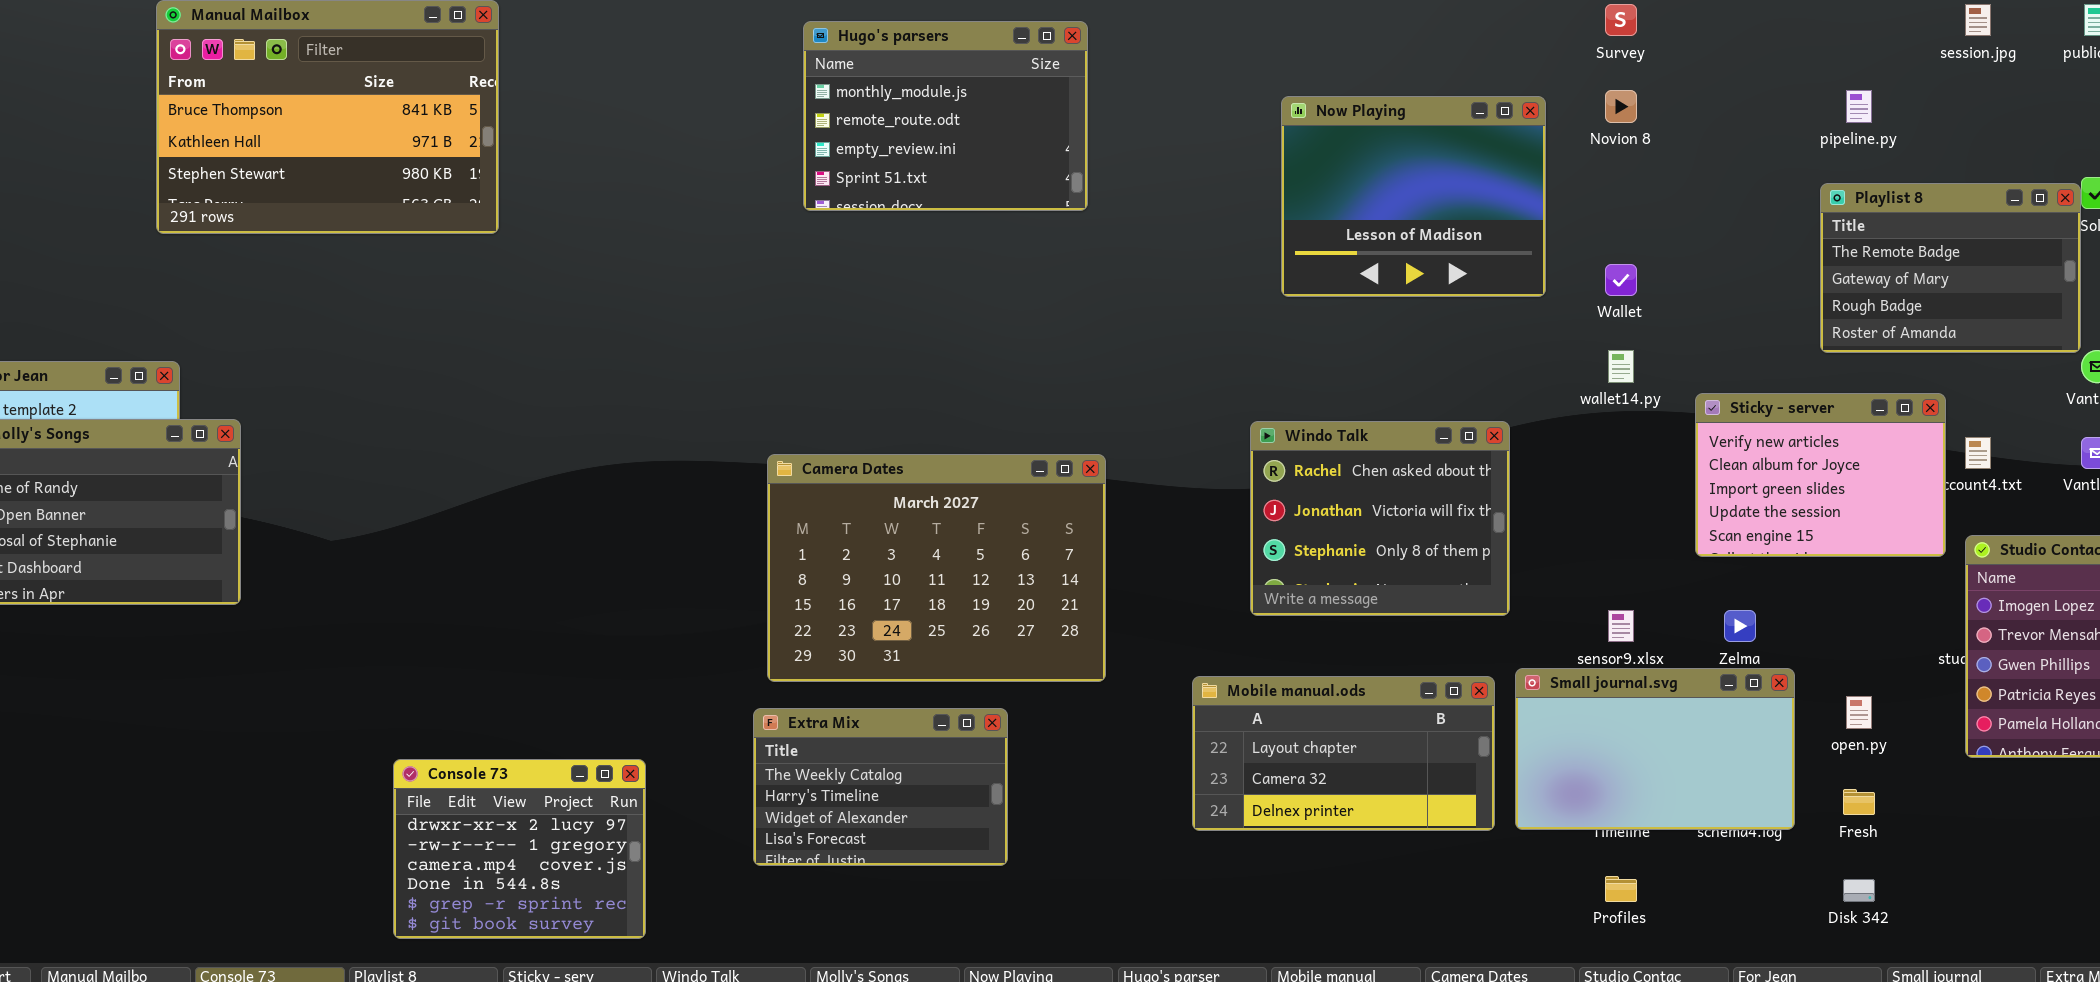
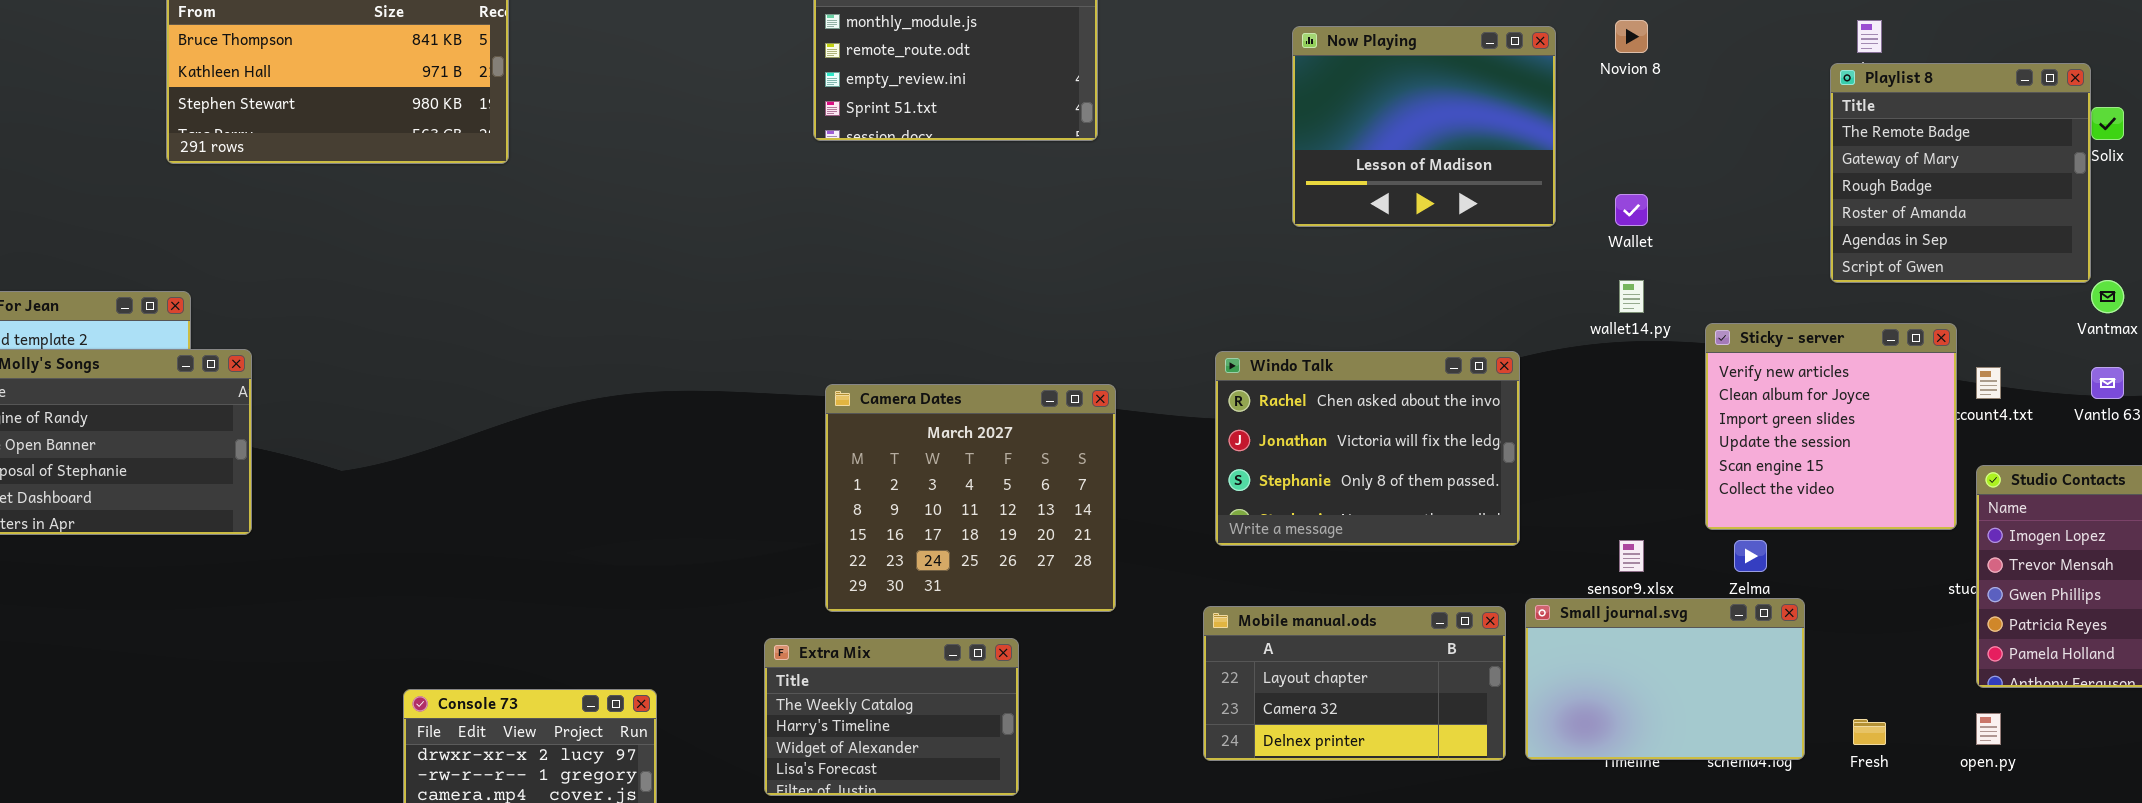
Playlist 8: [1820,183,2081,353] -> [1830,63,2091,283], resized
Sticky - server: [1695,393,1946,557] -> [1705,323,1957,530], resized
Windo Talk: [1250,421,1510,616] -> [1215,351,1520,546], resized
Camera Dates: [767,454,1106,682] -> [825,384,1116,612], resized
open.py: [1846,696,1872,729] -> [1976,713,2001,745], moved

